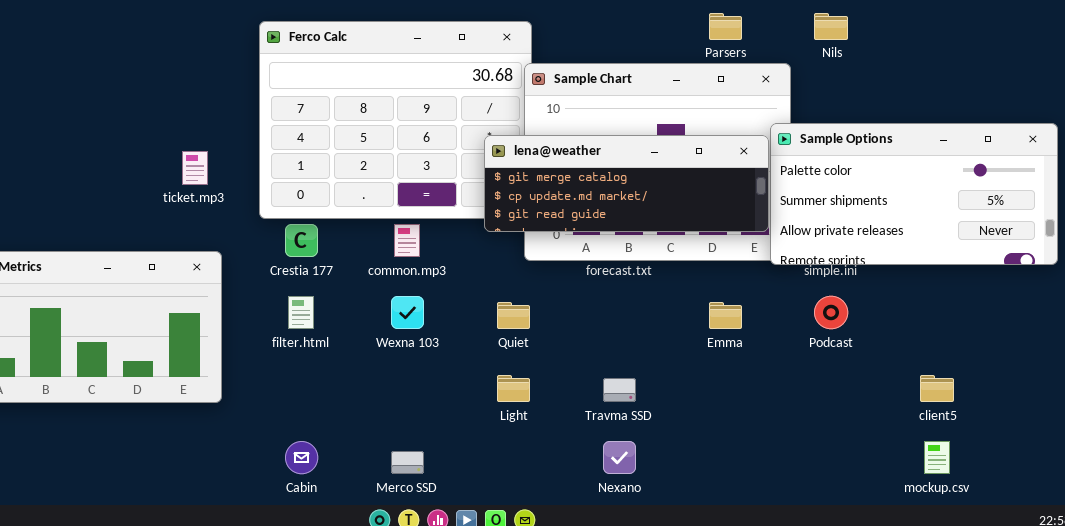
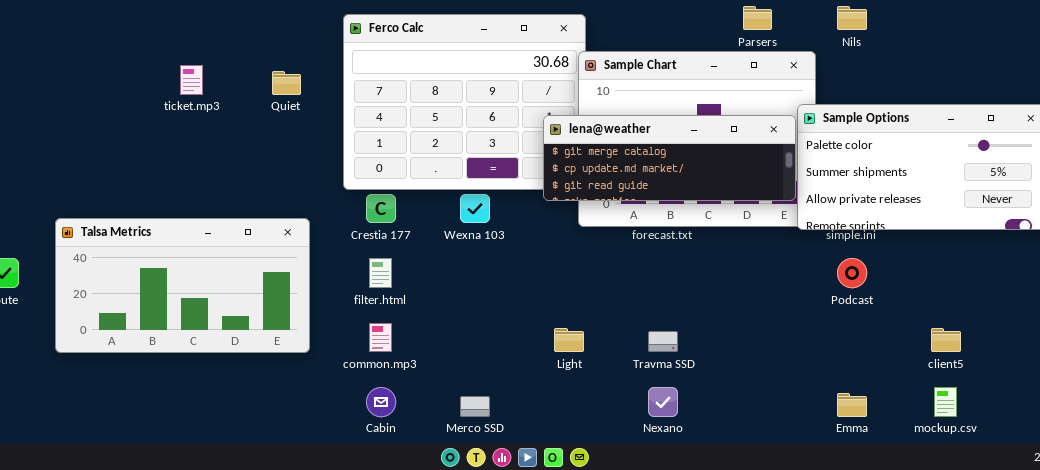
ticket.mp3: [182,151,208,185] -> [180,65,203,95], moved
common.mp3: [394,224,420,257] -> [369,323,392,352], moved
Wexna 103: [391,296,424,329] -> [460,194,490,223], moved
Quiet: [497,302,530,329] -> [272,71,301,95], moved
Emma: [709,302,742,329] -> [837,393,867,417], moved

